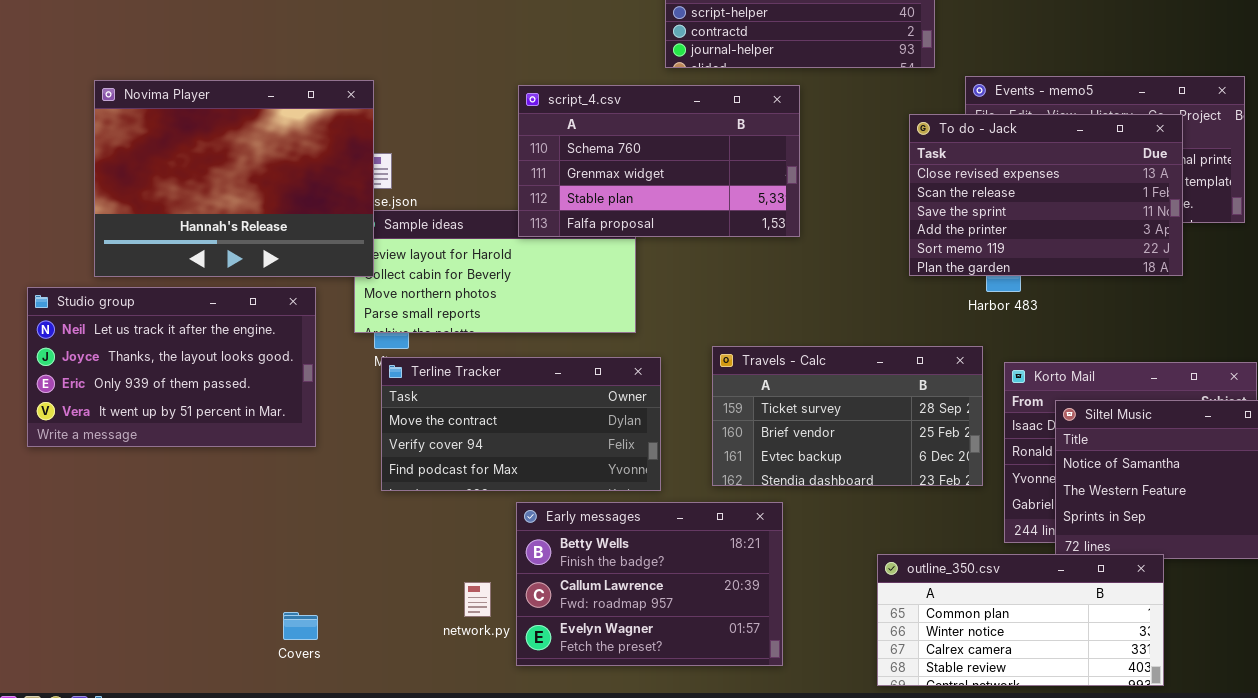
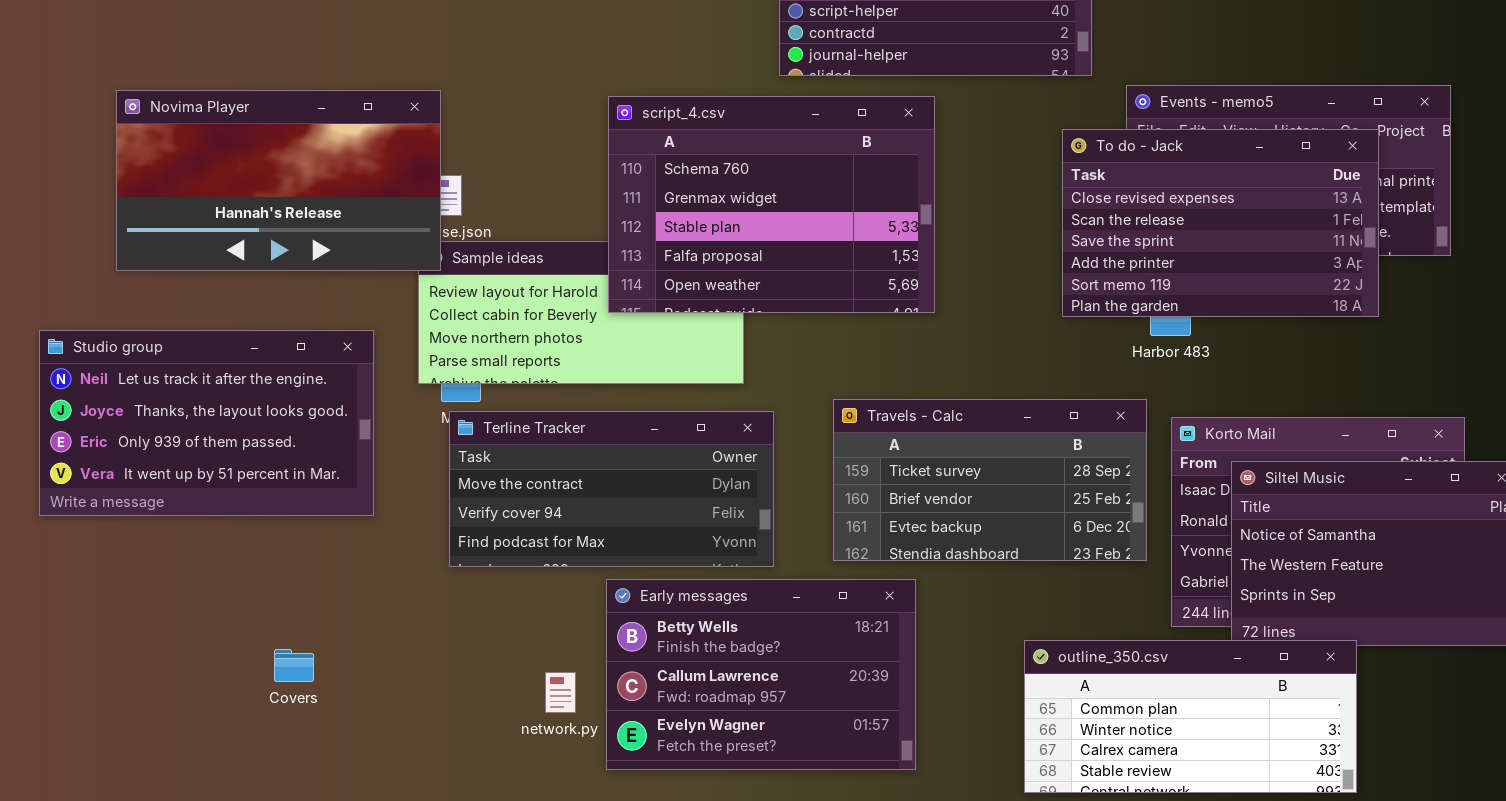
Novima Player: [94,80,374,277] -> [116,90,441,271], resized
script_4.csv: [518,85,800,237] -> [608,96,935,313], resized
Covers: [283,612,318,640] -> [274,649,314,682], moved

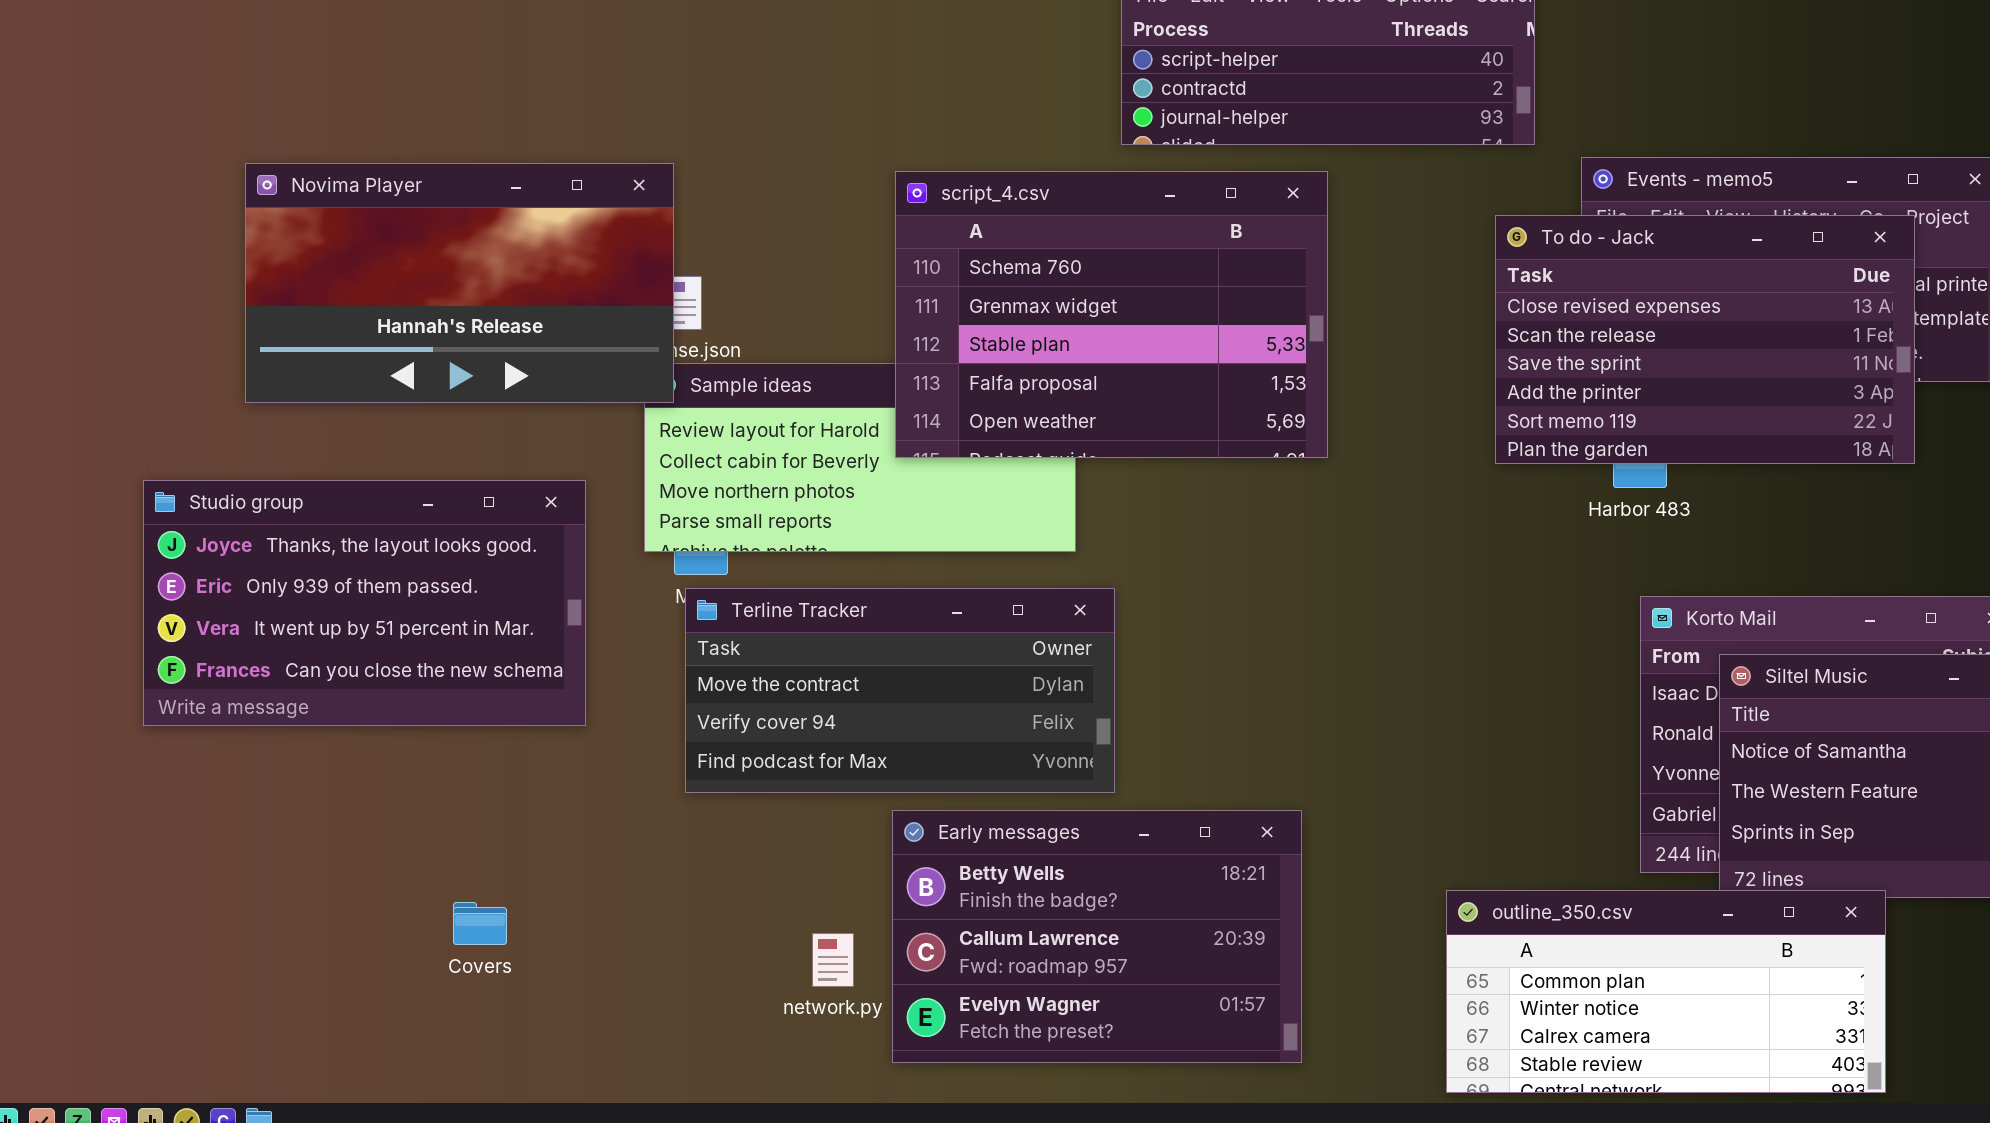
Studio group: [39,330,374,516] -> [143,480,586,726], scrolled down 1 row
Travels - Calc: [833,399,1147,561] -> none, closed

